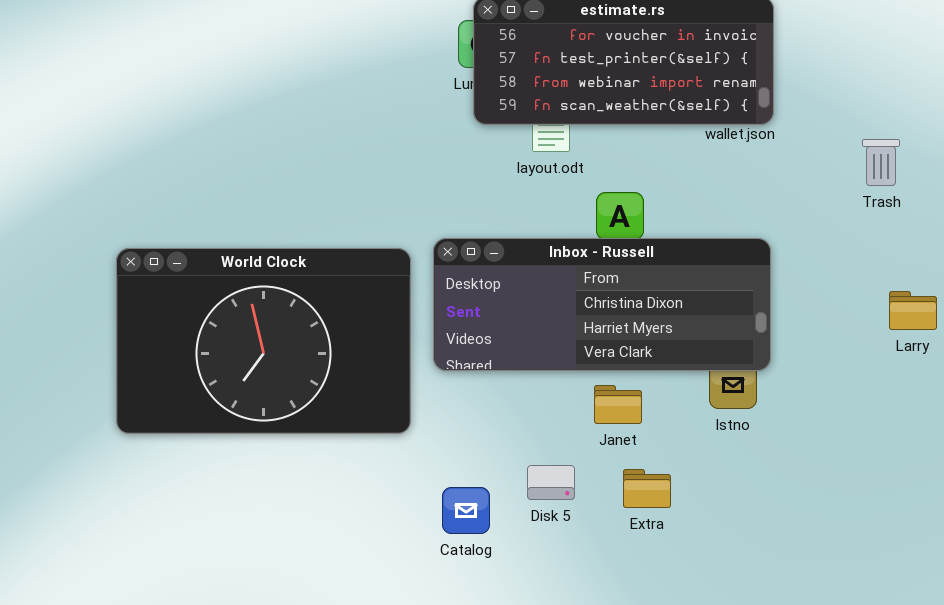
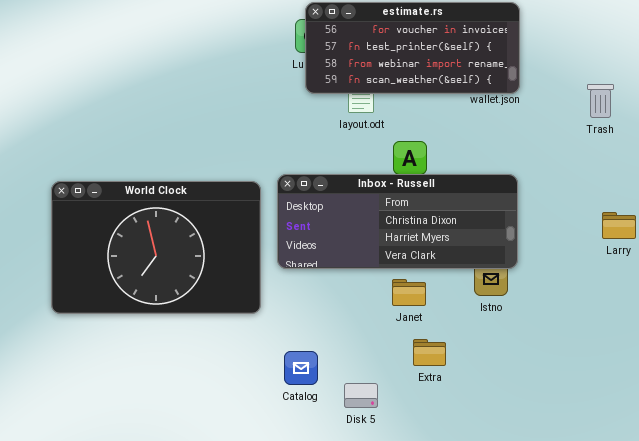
Trash: [862,139,900,186] -> [587,84,614,118], moved
Disk 5: [527,465,575,500] -> [344,383,378,408], moved

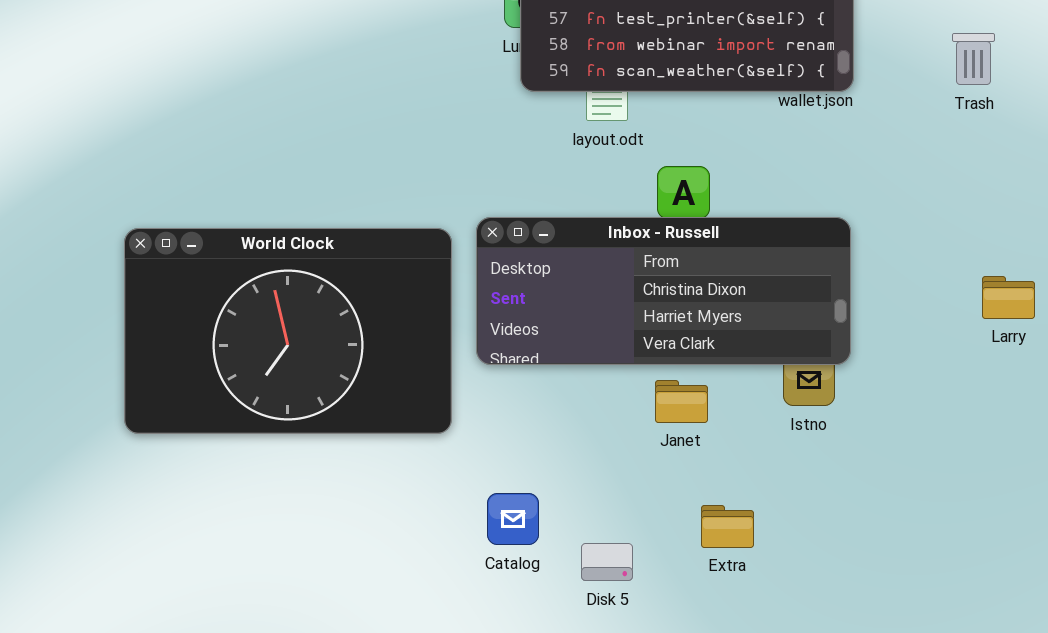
Trash: [587,84,614,118] -> [952,33,995,85], moved
Extra: [413,339,446,366] -> [701,505,754,548], moved

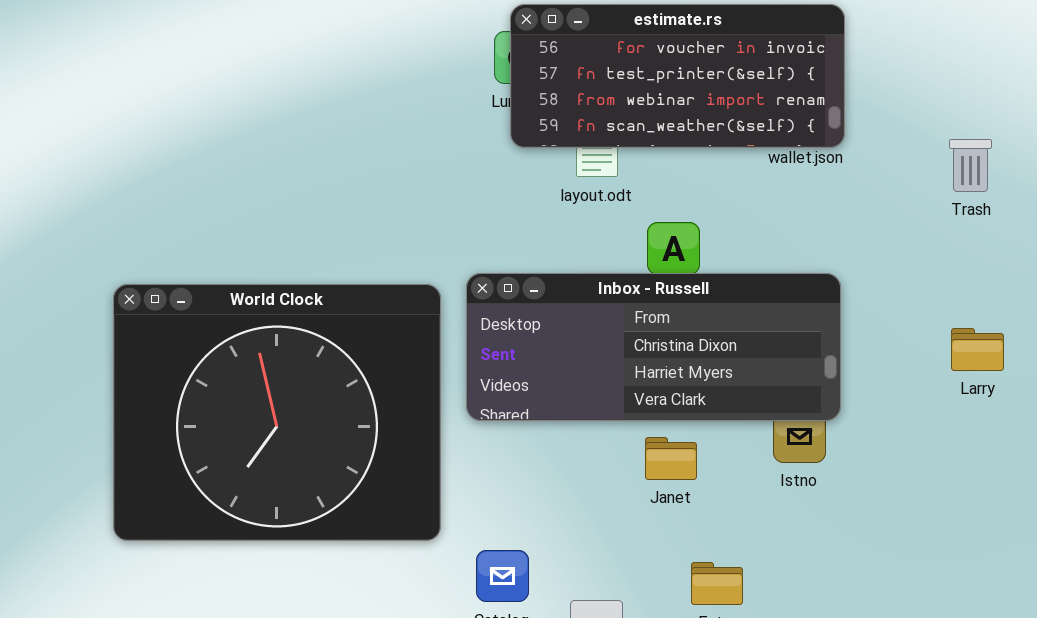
Trash: [952,33,995,85] -> [949,139,992,192], moved
World Clock: [124,228,452,434] -> [113,284,441,541], resized
Larry: [982,276,1035,319] -> [951,328,1004,371], moved

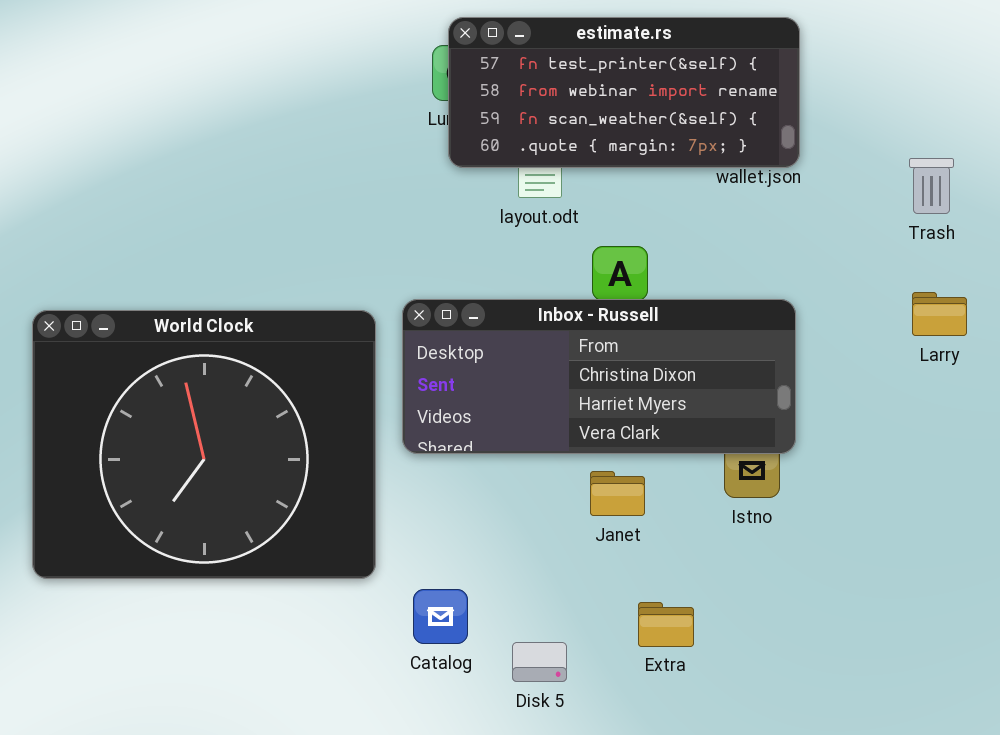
estimate.rs: [510,4,845,148] -> [448,17,800,168], scrolled down 1 row
Larry: [951,328,1004,371] -> [912,292,967,336], moved

